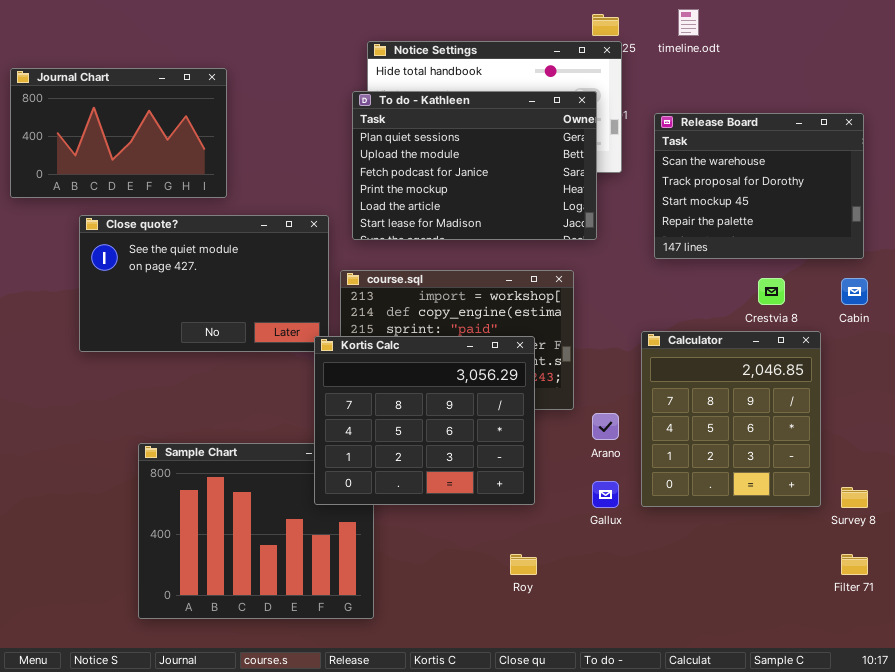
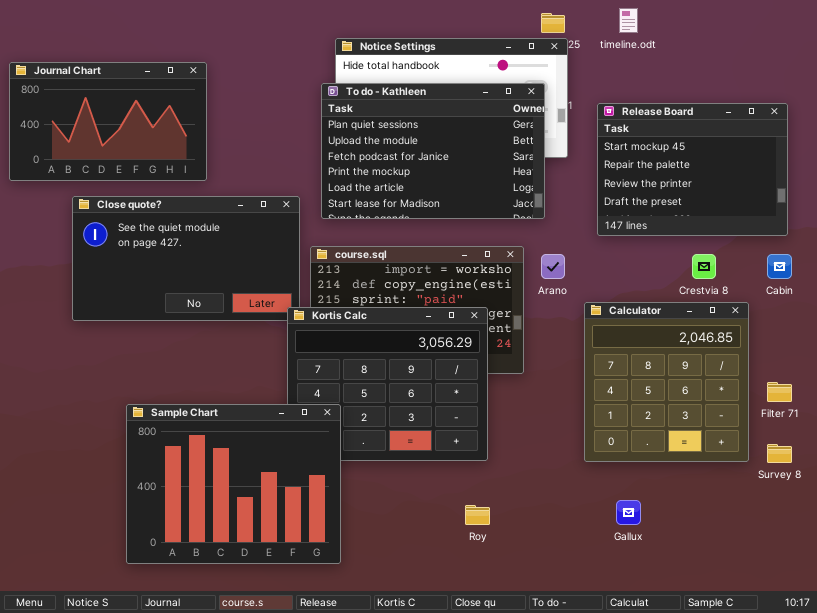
Release Board: [654,113,864,259] -> [597,103,788,236], scrolled down 2 rows
Arano: [592,413,619,440] -> [541,254,565,279], moved
Sample Chart: [138,443,374,619] -> [126,404,341,564], raised
Gallux: [592,481,619,508] -> [616,500,641,525], moved
Filter 71: [841,554,868,575] -> [767,382,792,402], moved

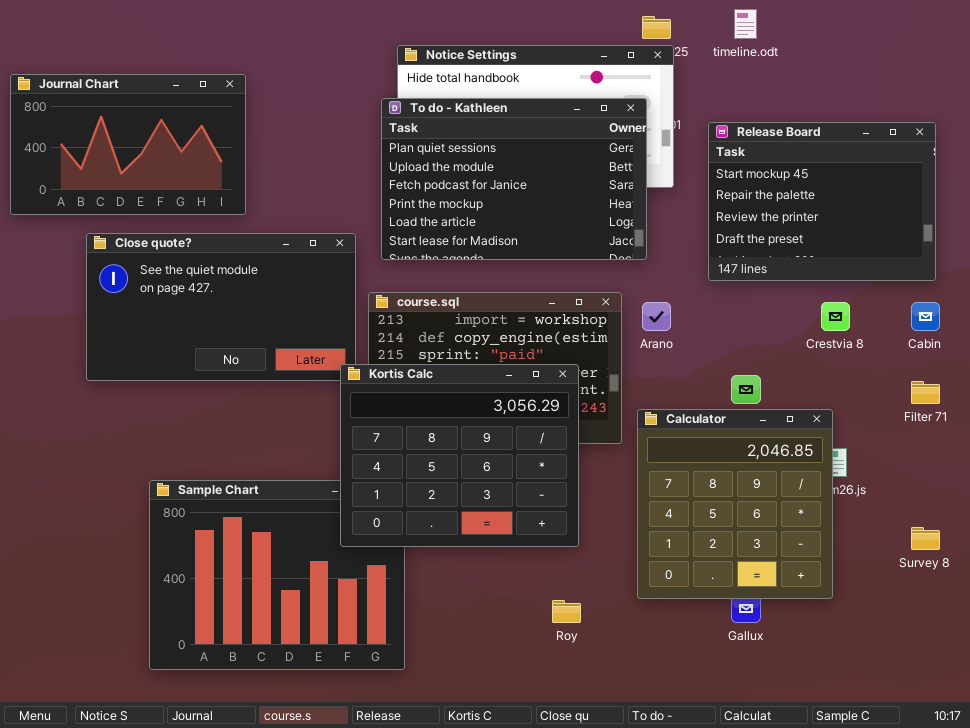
Calculator: [584,302,749,462] -> [637,409,833,599], moved
Kortis Calc: [287,307,488,461] -> [340,364,579,547], raised
Filter 71: [767,382,792,402] -> [911,381,940,404], moved

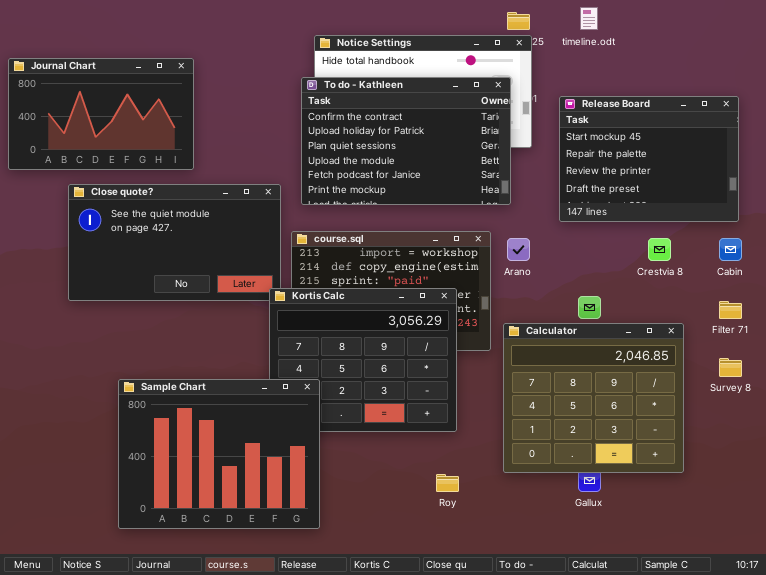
To do - Kathleen: [381,98,647,260] -> [301,77,511,205], scrolled up 2 rows
Calculator: [637,409,833,599] -> [503,323,684,473], resized
Sample Chart: [149,480,405,670] -> [118,379,320,529], raised
Survey 8: [911,527,940,550] -> [719,358,742,377], moved

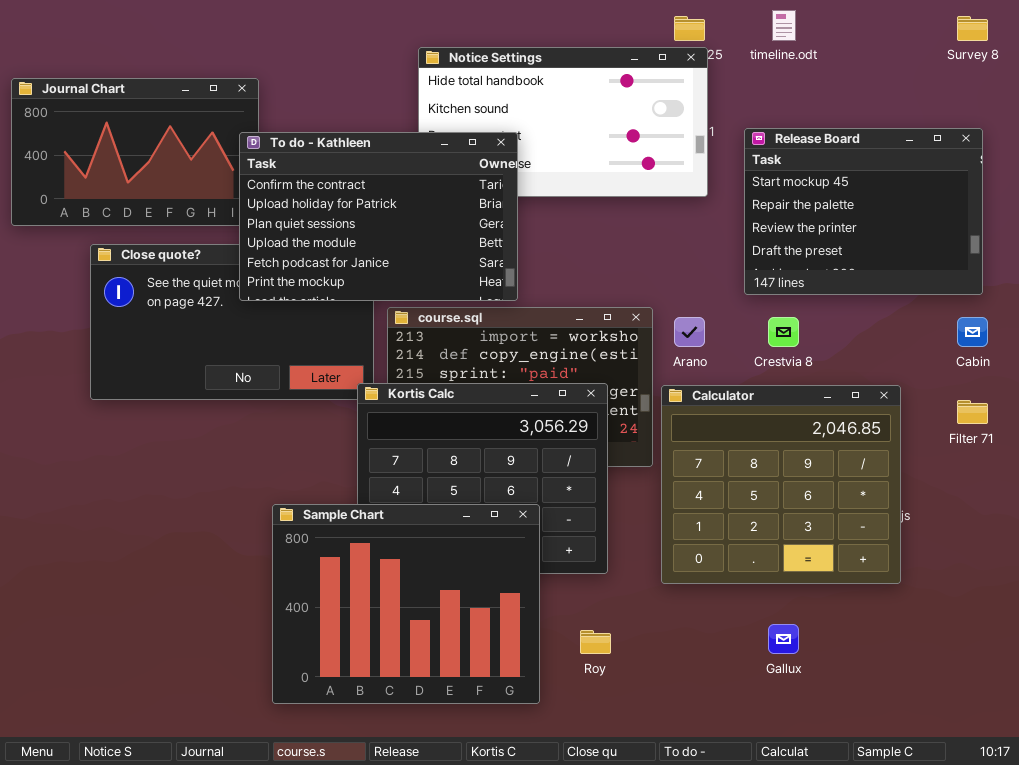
To do - Kathleen: [301,77,511,205] -> [239,132,518,301], moved
Crestvia 8: [648,238,671,261] -> [768,317,799,347], moved
Calculator: [503,323,684,473] -> [661,385,901,584], moved
Survey 8: [719,358,742,377] -> [957,16,988,41], moved
Sample Chart: [118,379,320,529] -> [272,504,540,704], moved

